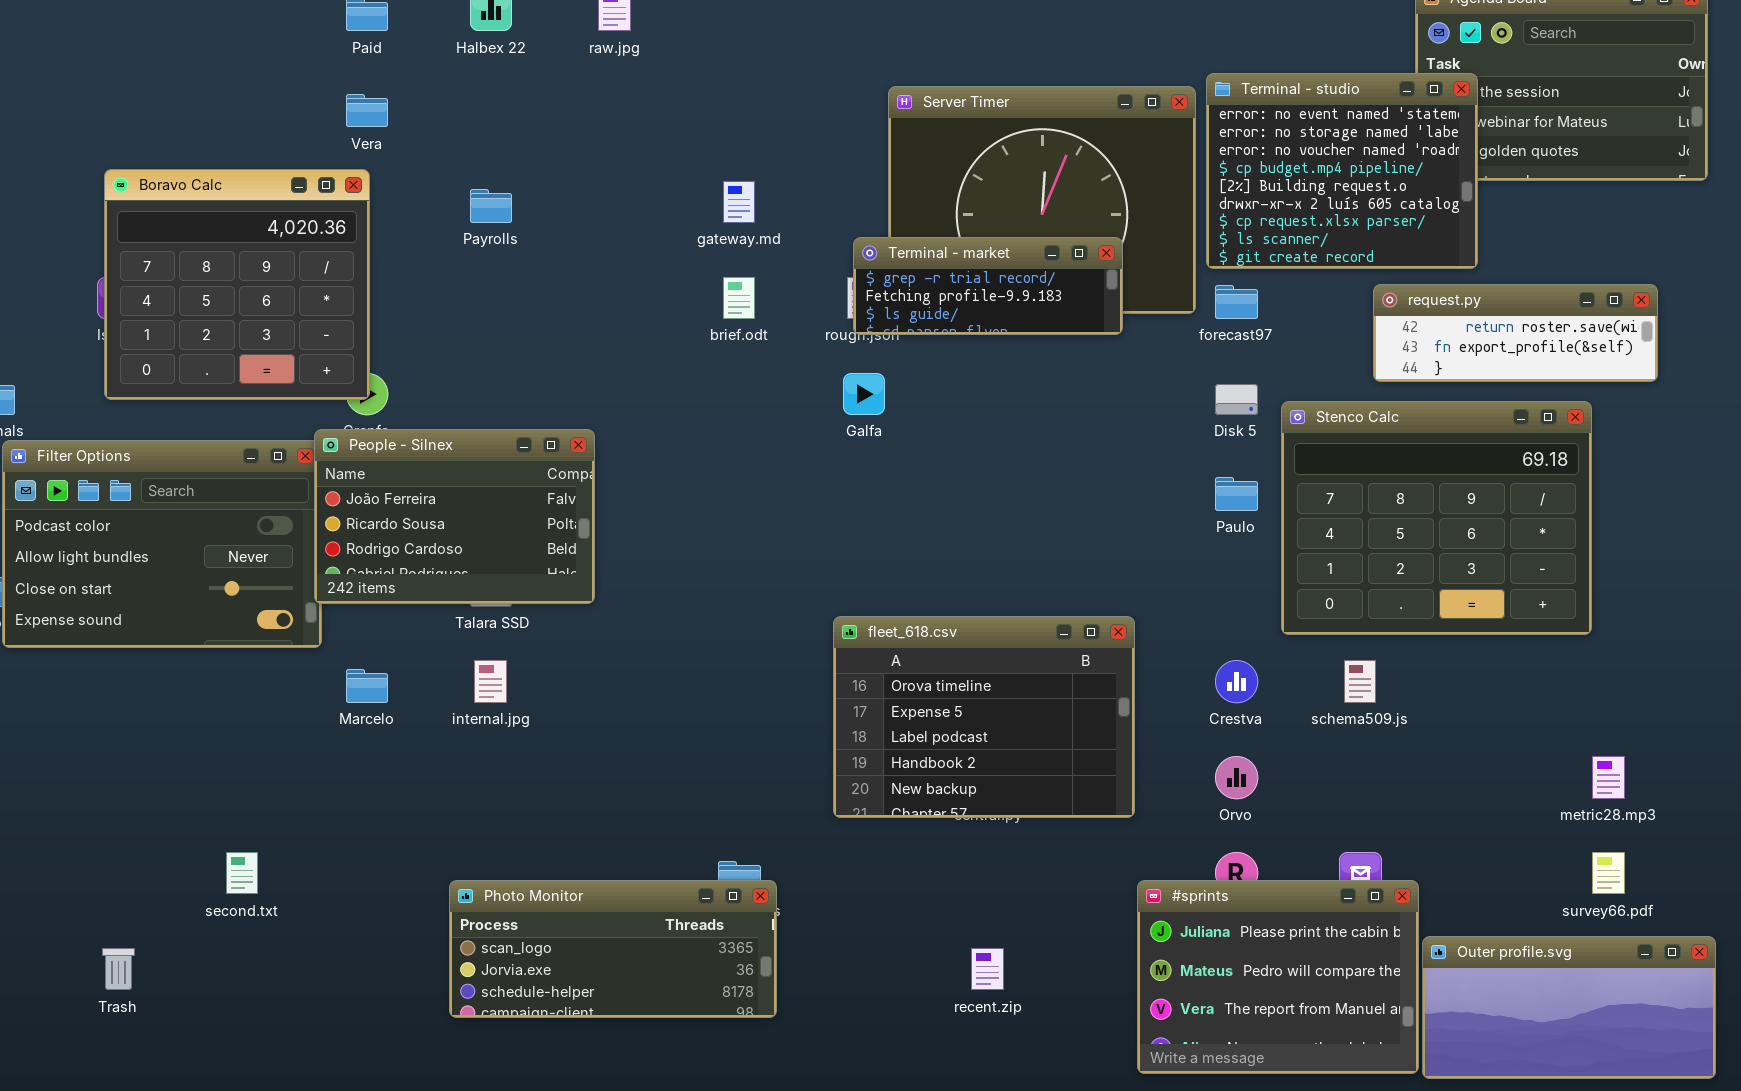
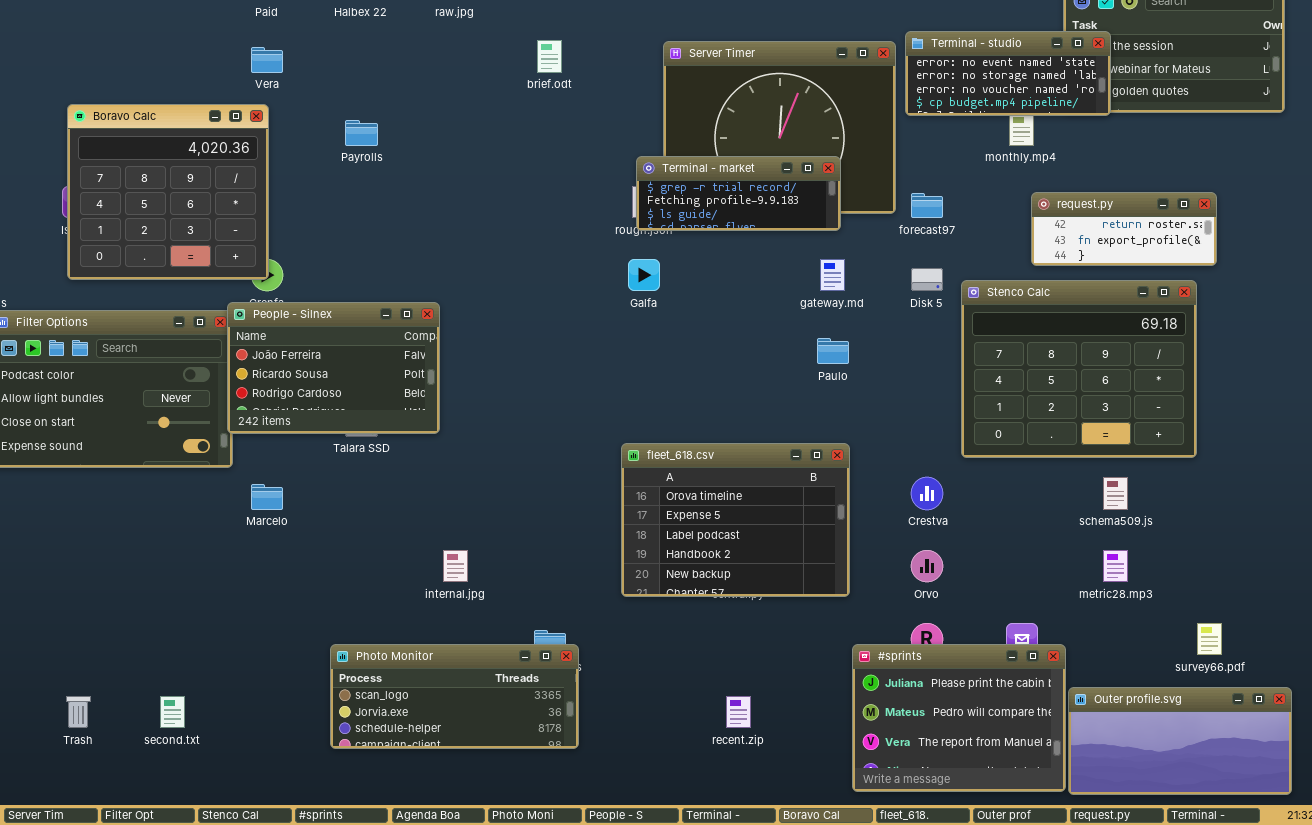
Terminal - studio: [1206,73,1478,269] -> [905,31,1111,116], resized
gateway.md: [723,181,755,223] -> [820,259,845,291], moved
brief.odt: [723,277,755,319] -> [537,40,562,73], moved
request.py: [1373,284,1658,382] -> [1031,192,1217,266], resized
Paulo: [1215,477,1258,511] -> [817,338,849,364], moved
internal.jpg: [474,660,507,703] -> [443,550,468,582], moved
schema509.js: [1344,660,1376,703] -> [1103,477,1128,510], moved
metric28.mp3: [1592,756,1625,799] -> [1103,550,1128,582], moved
second.txt: [226,852,258,894] -> [160,696,185,728], moved

